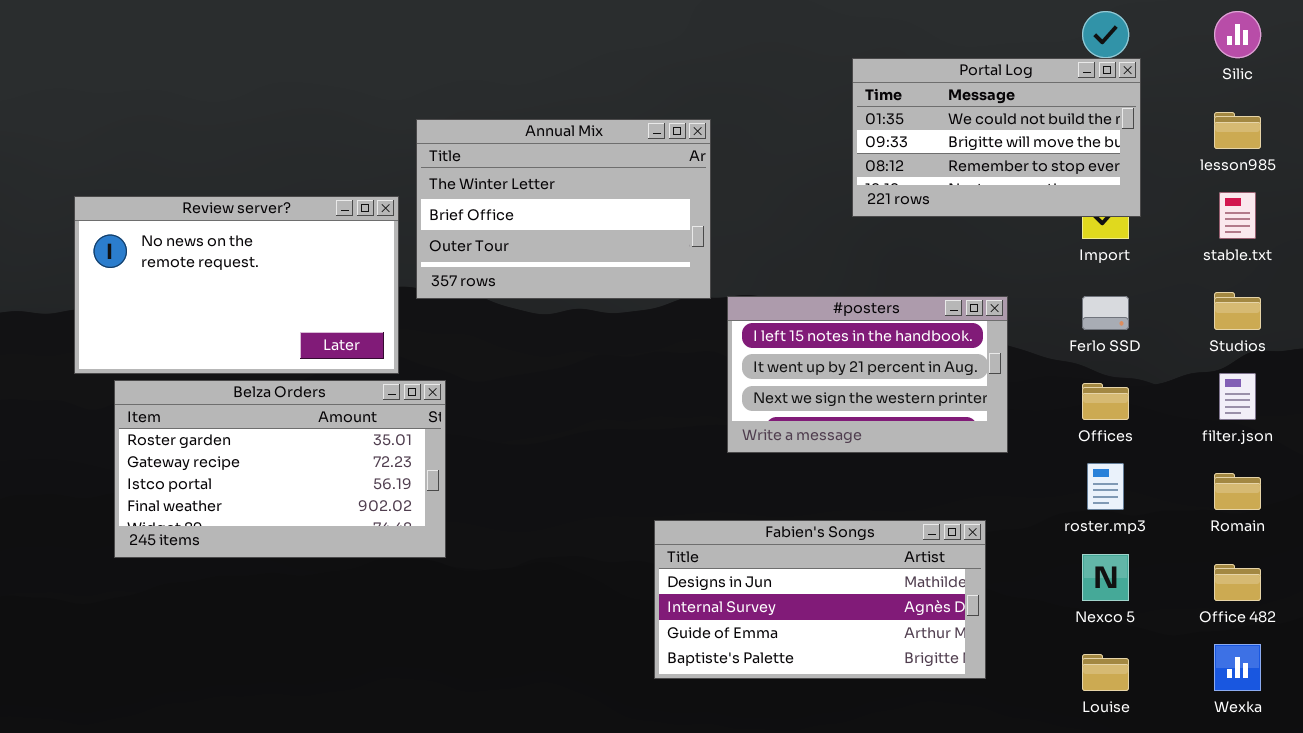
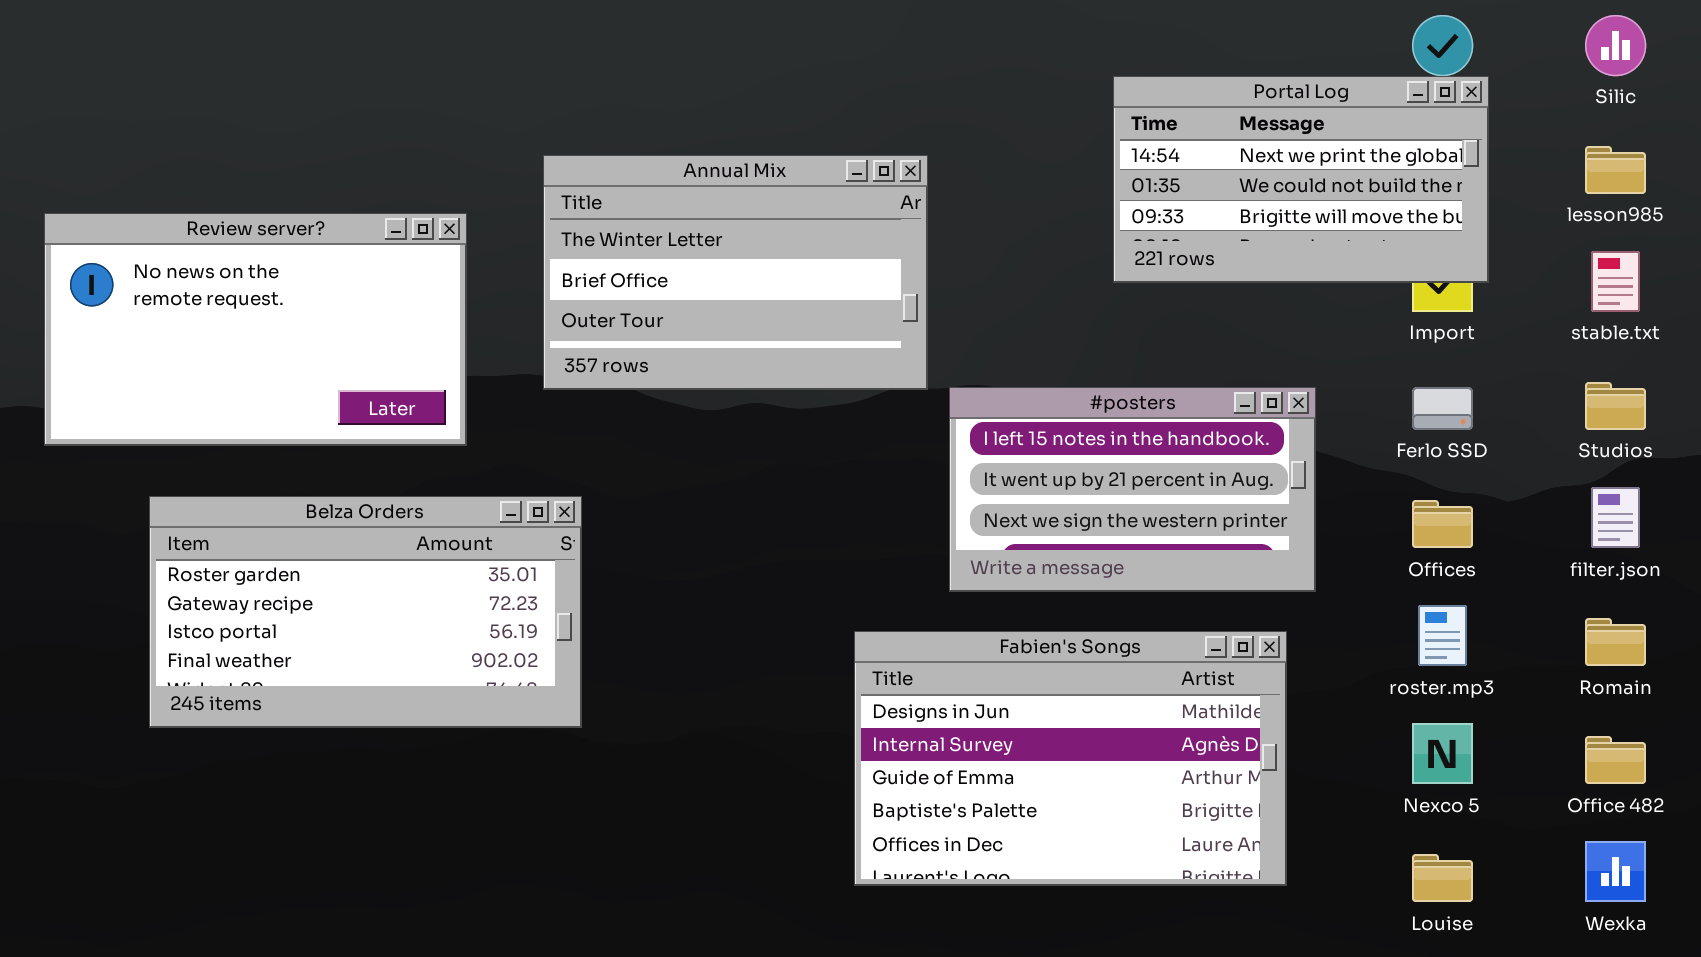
Portal Log: [852,58,1141,217] -> [1113,76,1489,283], scrolled up 1 row
Review server?: [74,196,399,374] -> [44,213,467,446], moved
Fabien's Songs: [654,520,986,679] -> [854,631,1287,886], resized

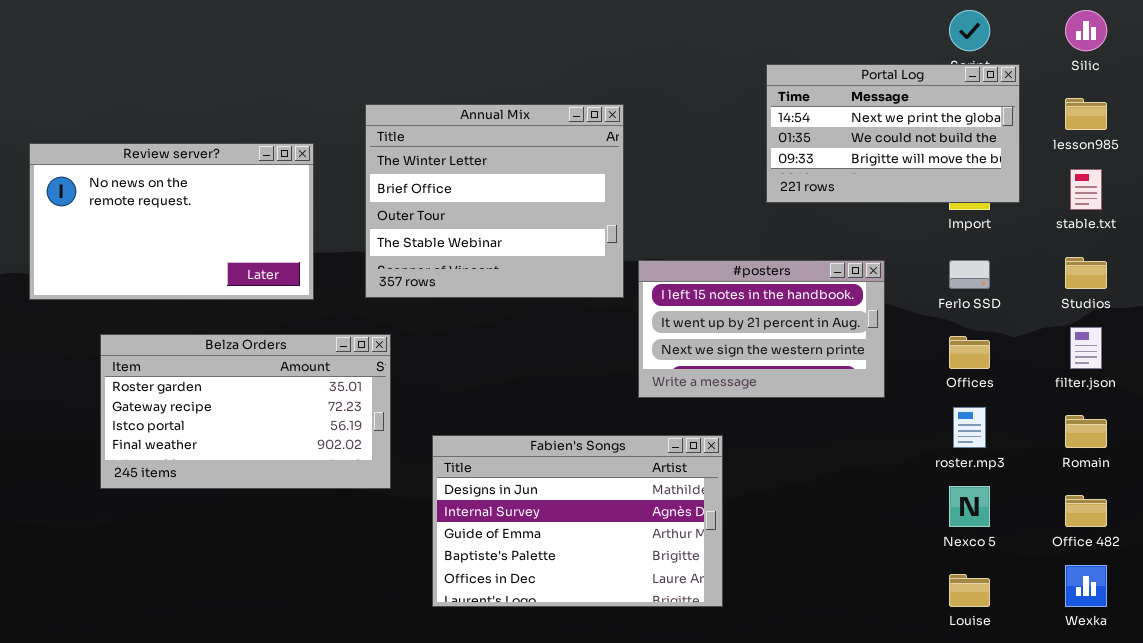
Portal Log: [1113,76,1489,283] -> [766,64,1020,203], moved
Annual Mix: [543,155,928,390] -> [365,104,624,298], resized
Fabien's Songs: [854,631,1287,886] -> [432,435,723,607], moved

